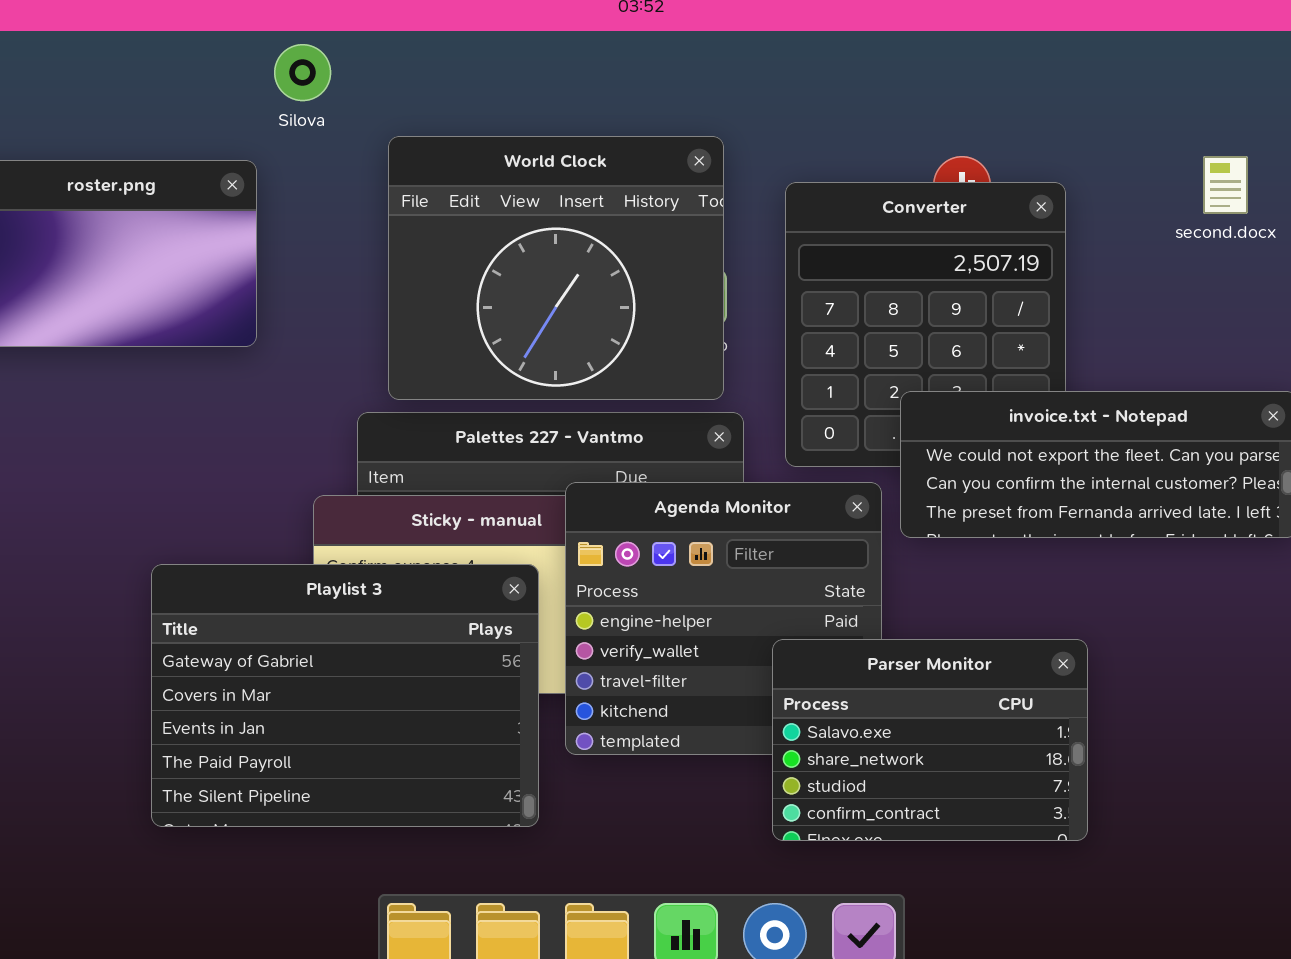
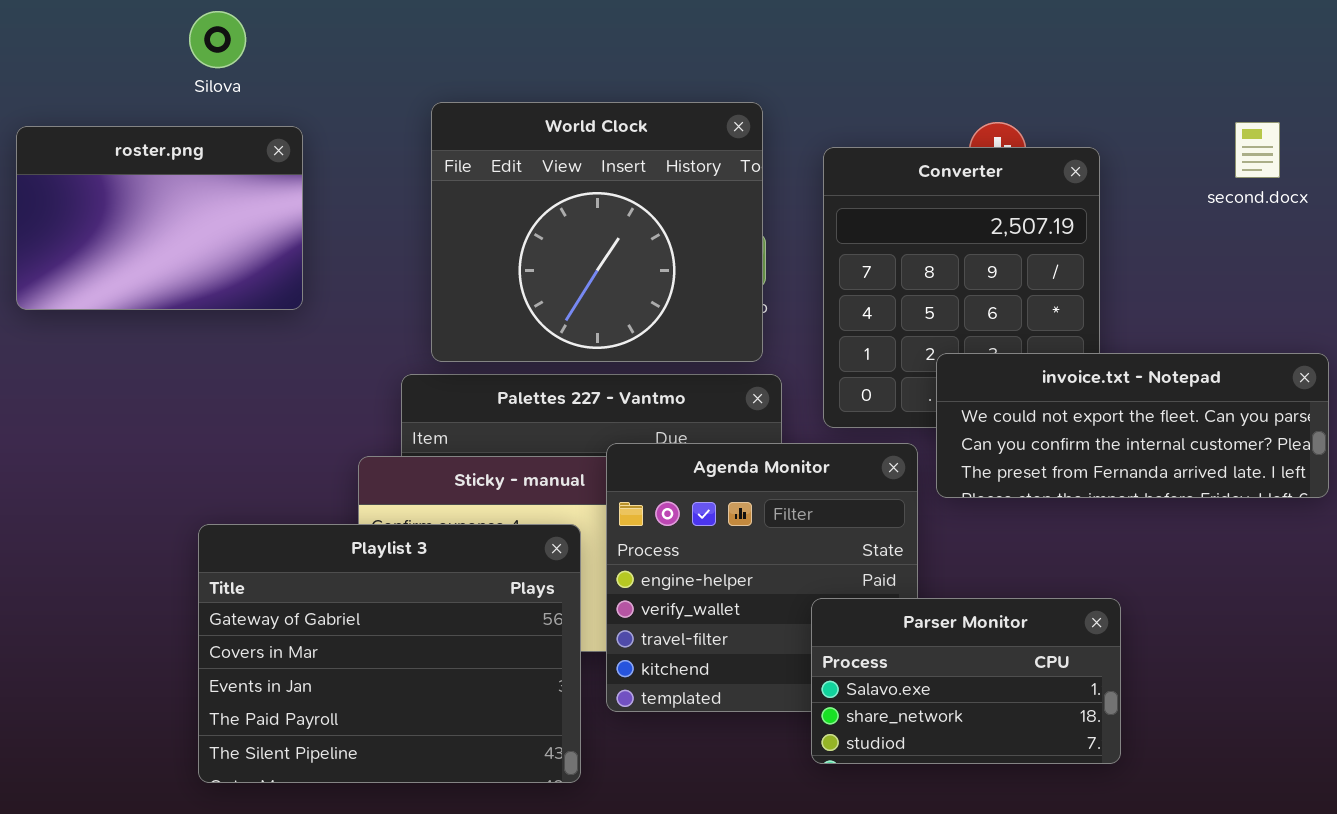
Silova: [274,44,331,101] -> [189,11,246,68], moved
Parser Monitor: [772,639,1088,841] -> [811,598,1121,764], resized

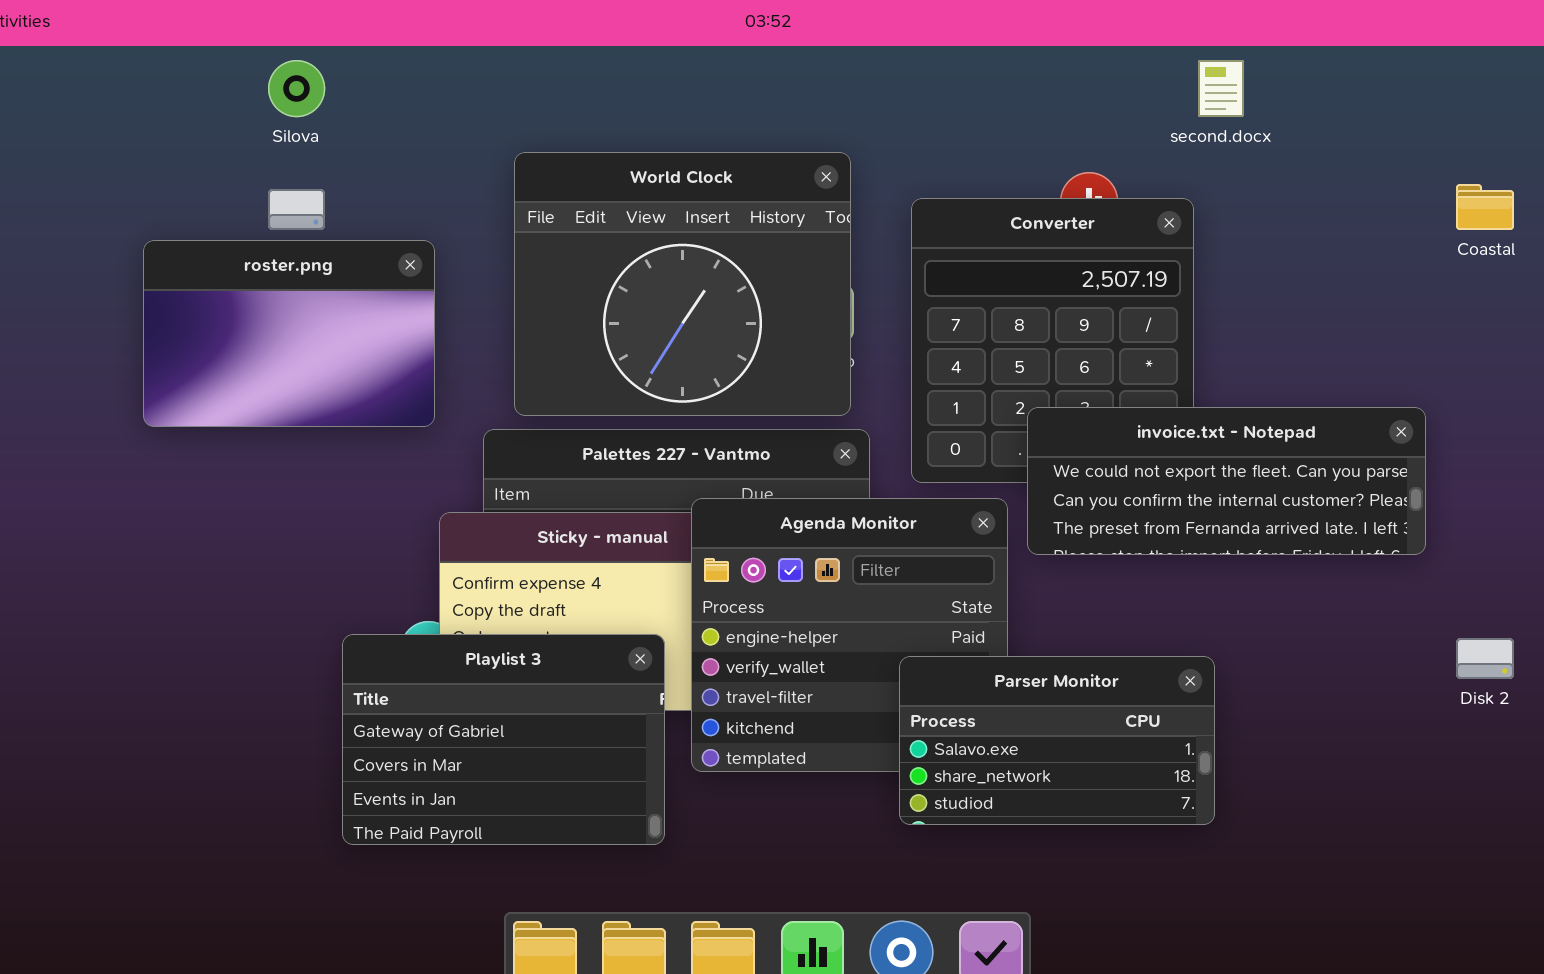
second.docx: [1235,122,1280,178] -> [1198,60,1244,117], moved
roster.png: [16,126,303,310] -> [143,240,435,427], moved
Playlist 3: [198,524,581,783] -> [342,634,665,845], resized

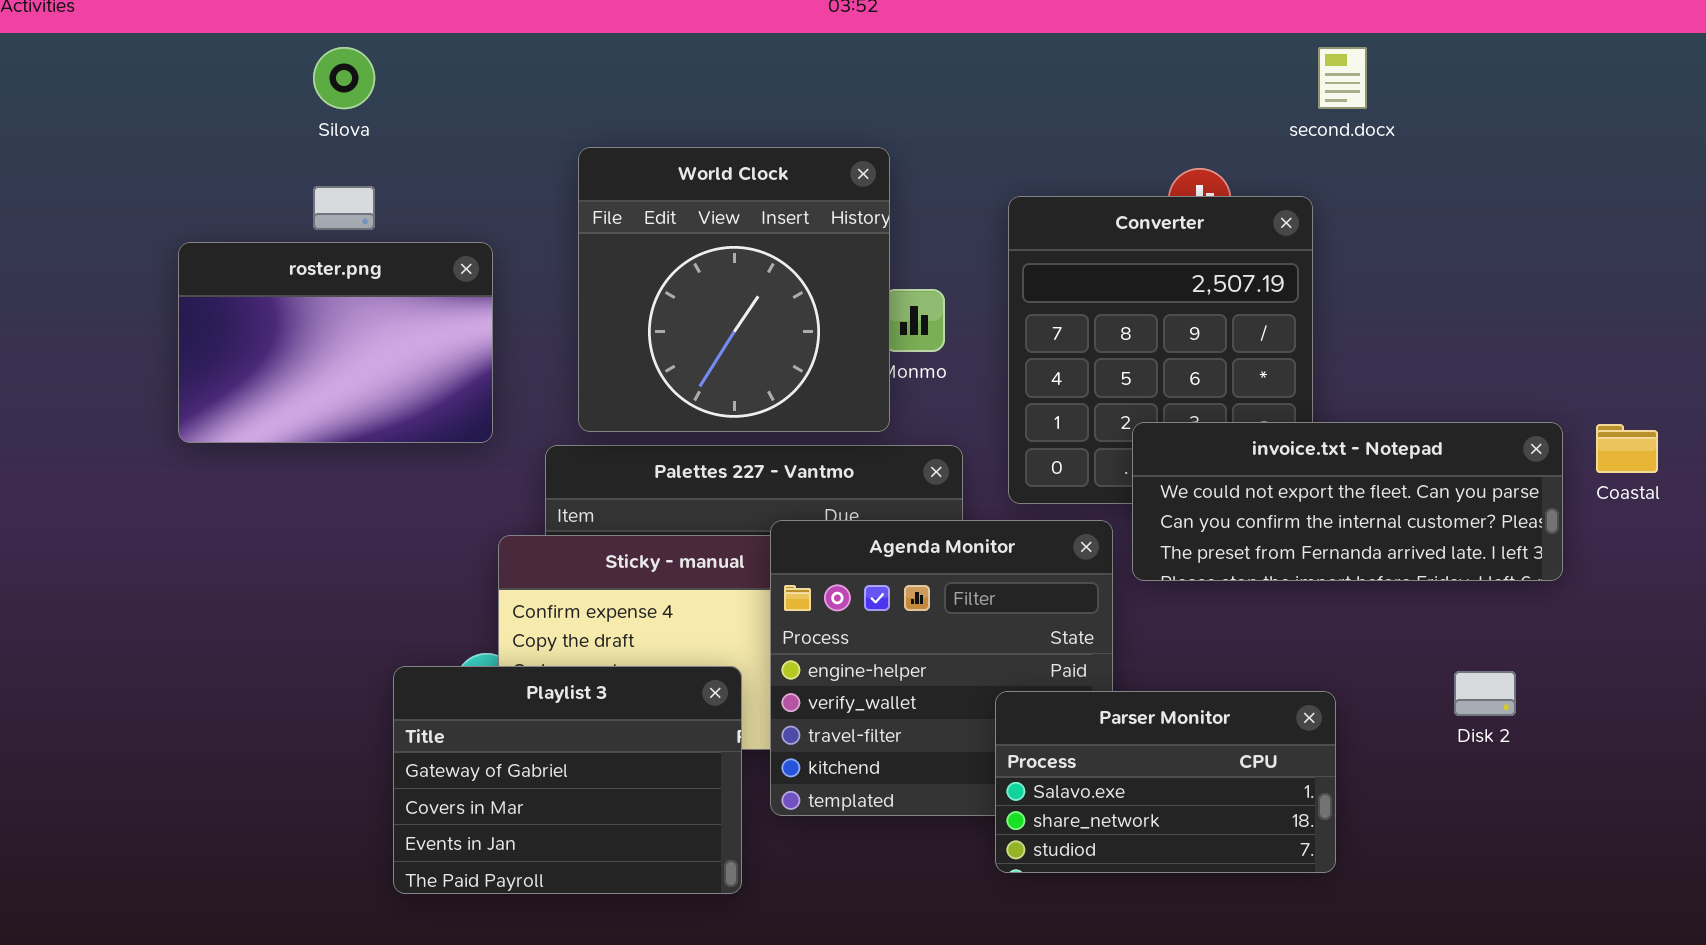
World Clock: [514,152,851,416] -> [578,147,890,432], resized
Coastal: [1456,184,1514,230] -> [1596,424,1658,473], moved
Disk 2: [1456,638,1514,679] -> [1454,671,1516,716], moved

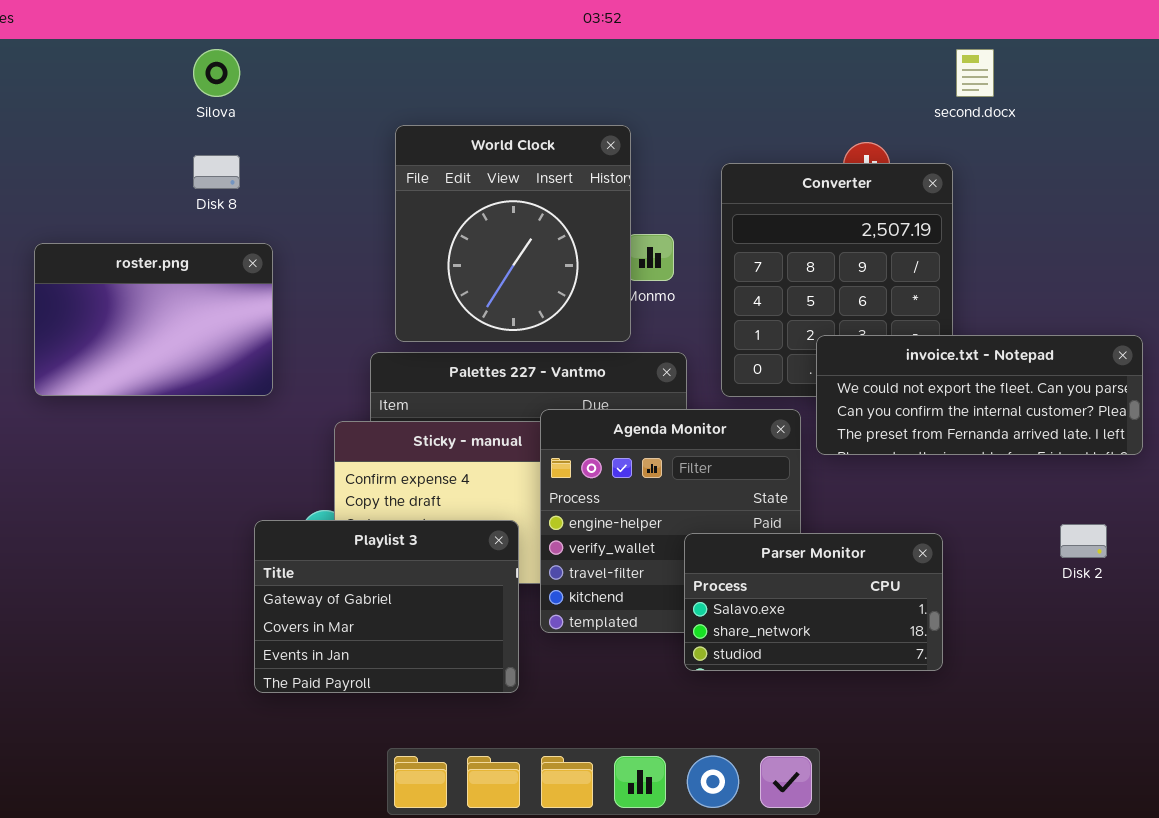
roster.png: [178,242,493,443] -> [34,243,273,396], moved
Parser Monitor: [995,691,1336,873] -> [684,533,943,671], moved

